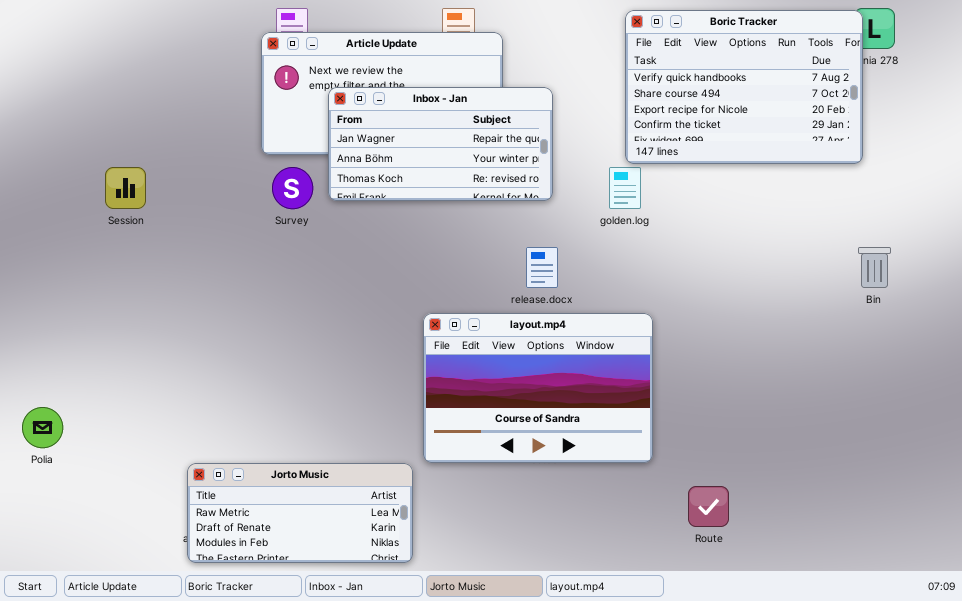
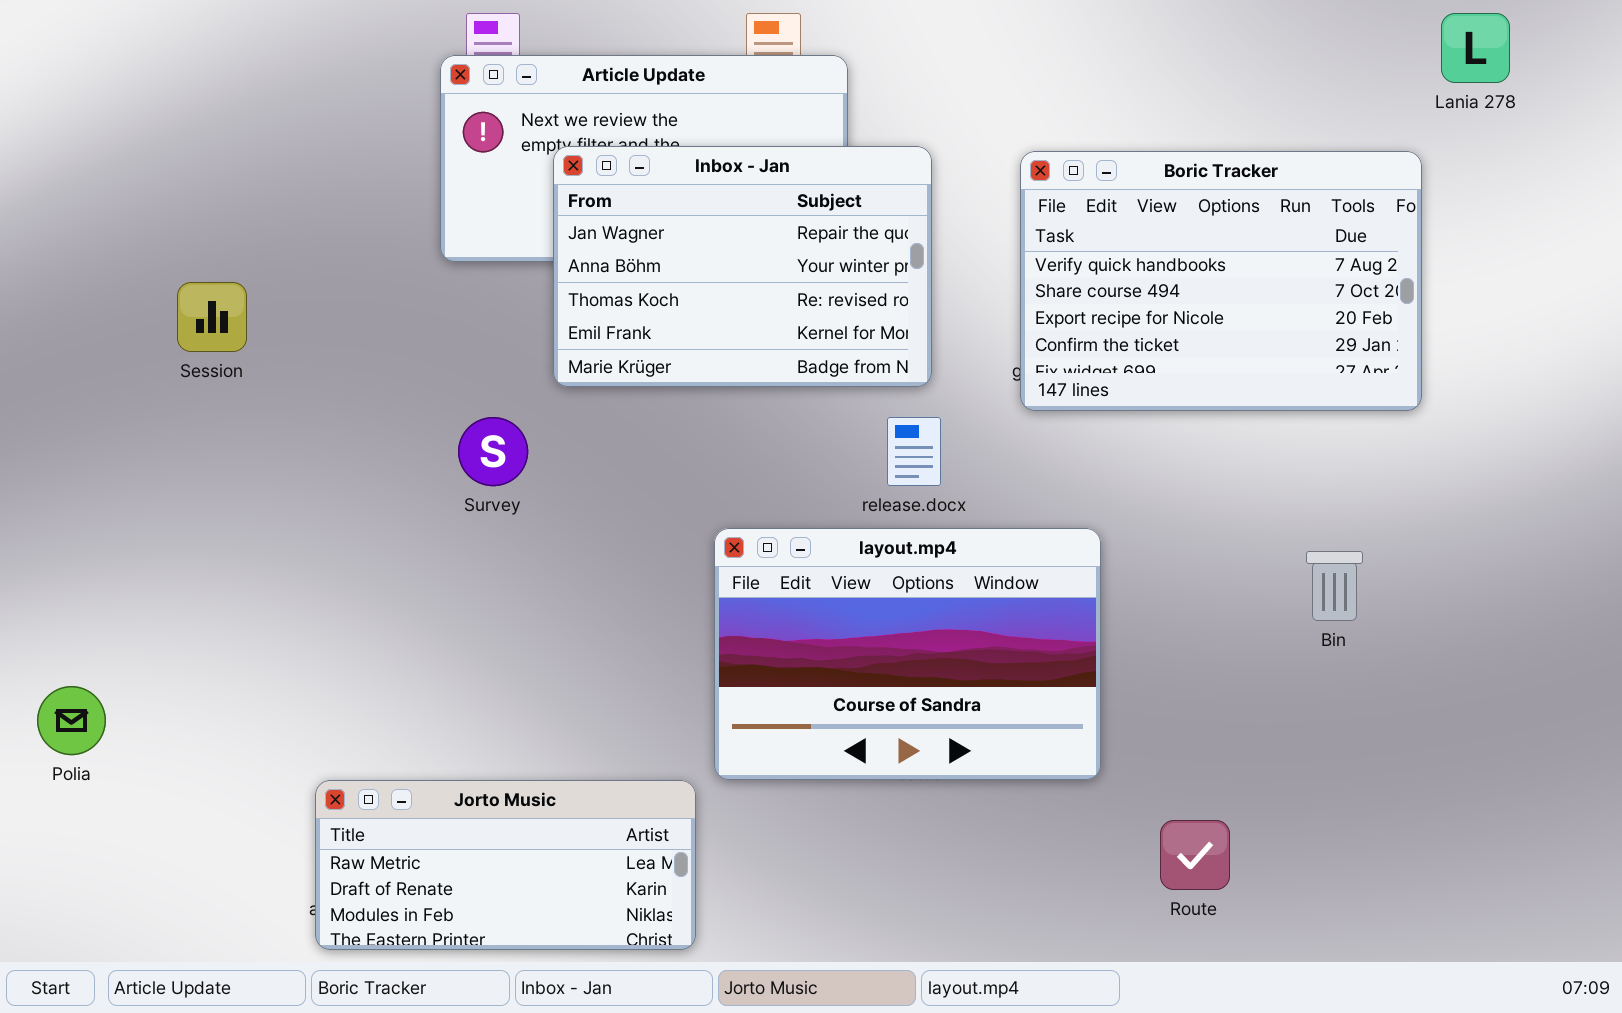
Boric Tracker: [625,10,863,164] -> [1020,151,1422,411], moved
Inbox - Jan: [328,87,553,201] -> [553,146,932,387], resized
Survey: [272,167,313,209] -> [458,417,528,486], moved
Bin: [858,247,891,288] -> [1306,551,1363,621], moved

